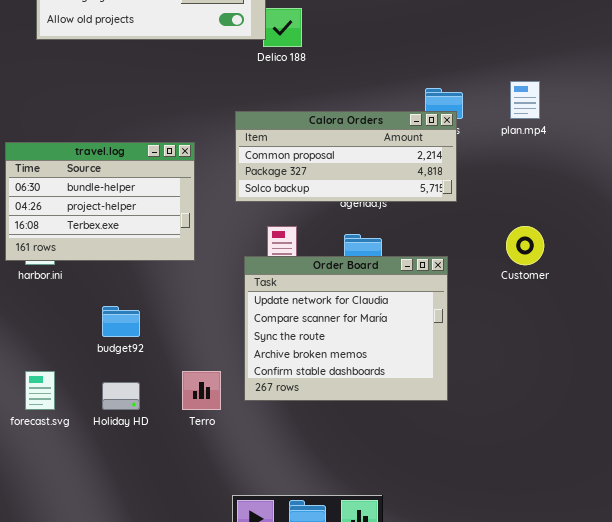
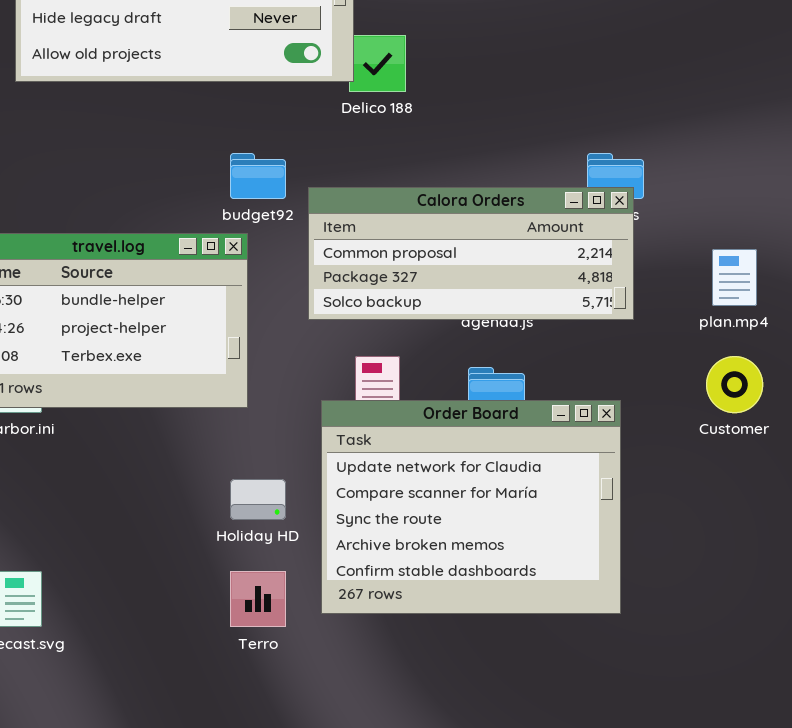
plan.mp4: [510,81,540,119] -> [712,249,757,306], moved
budget92: [102,306,140,337] -> [230,153,286,199], moved
Holiday HD: [102,382,140,410] -> [230,479,286,520], moved

